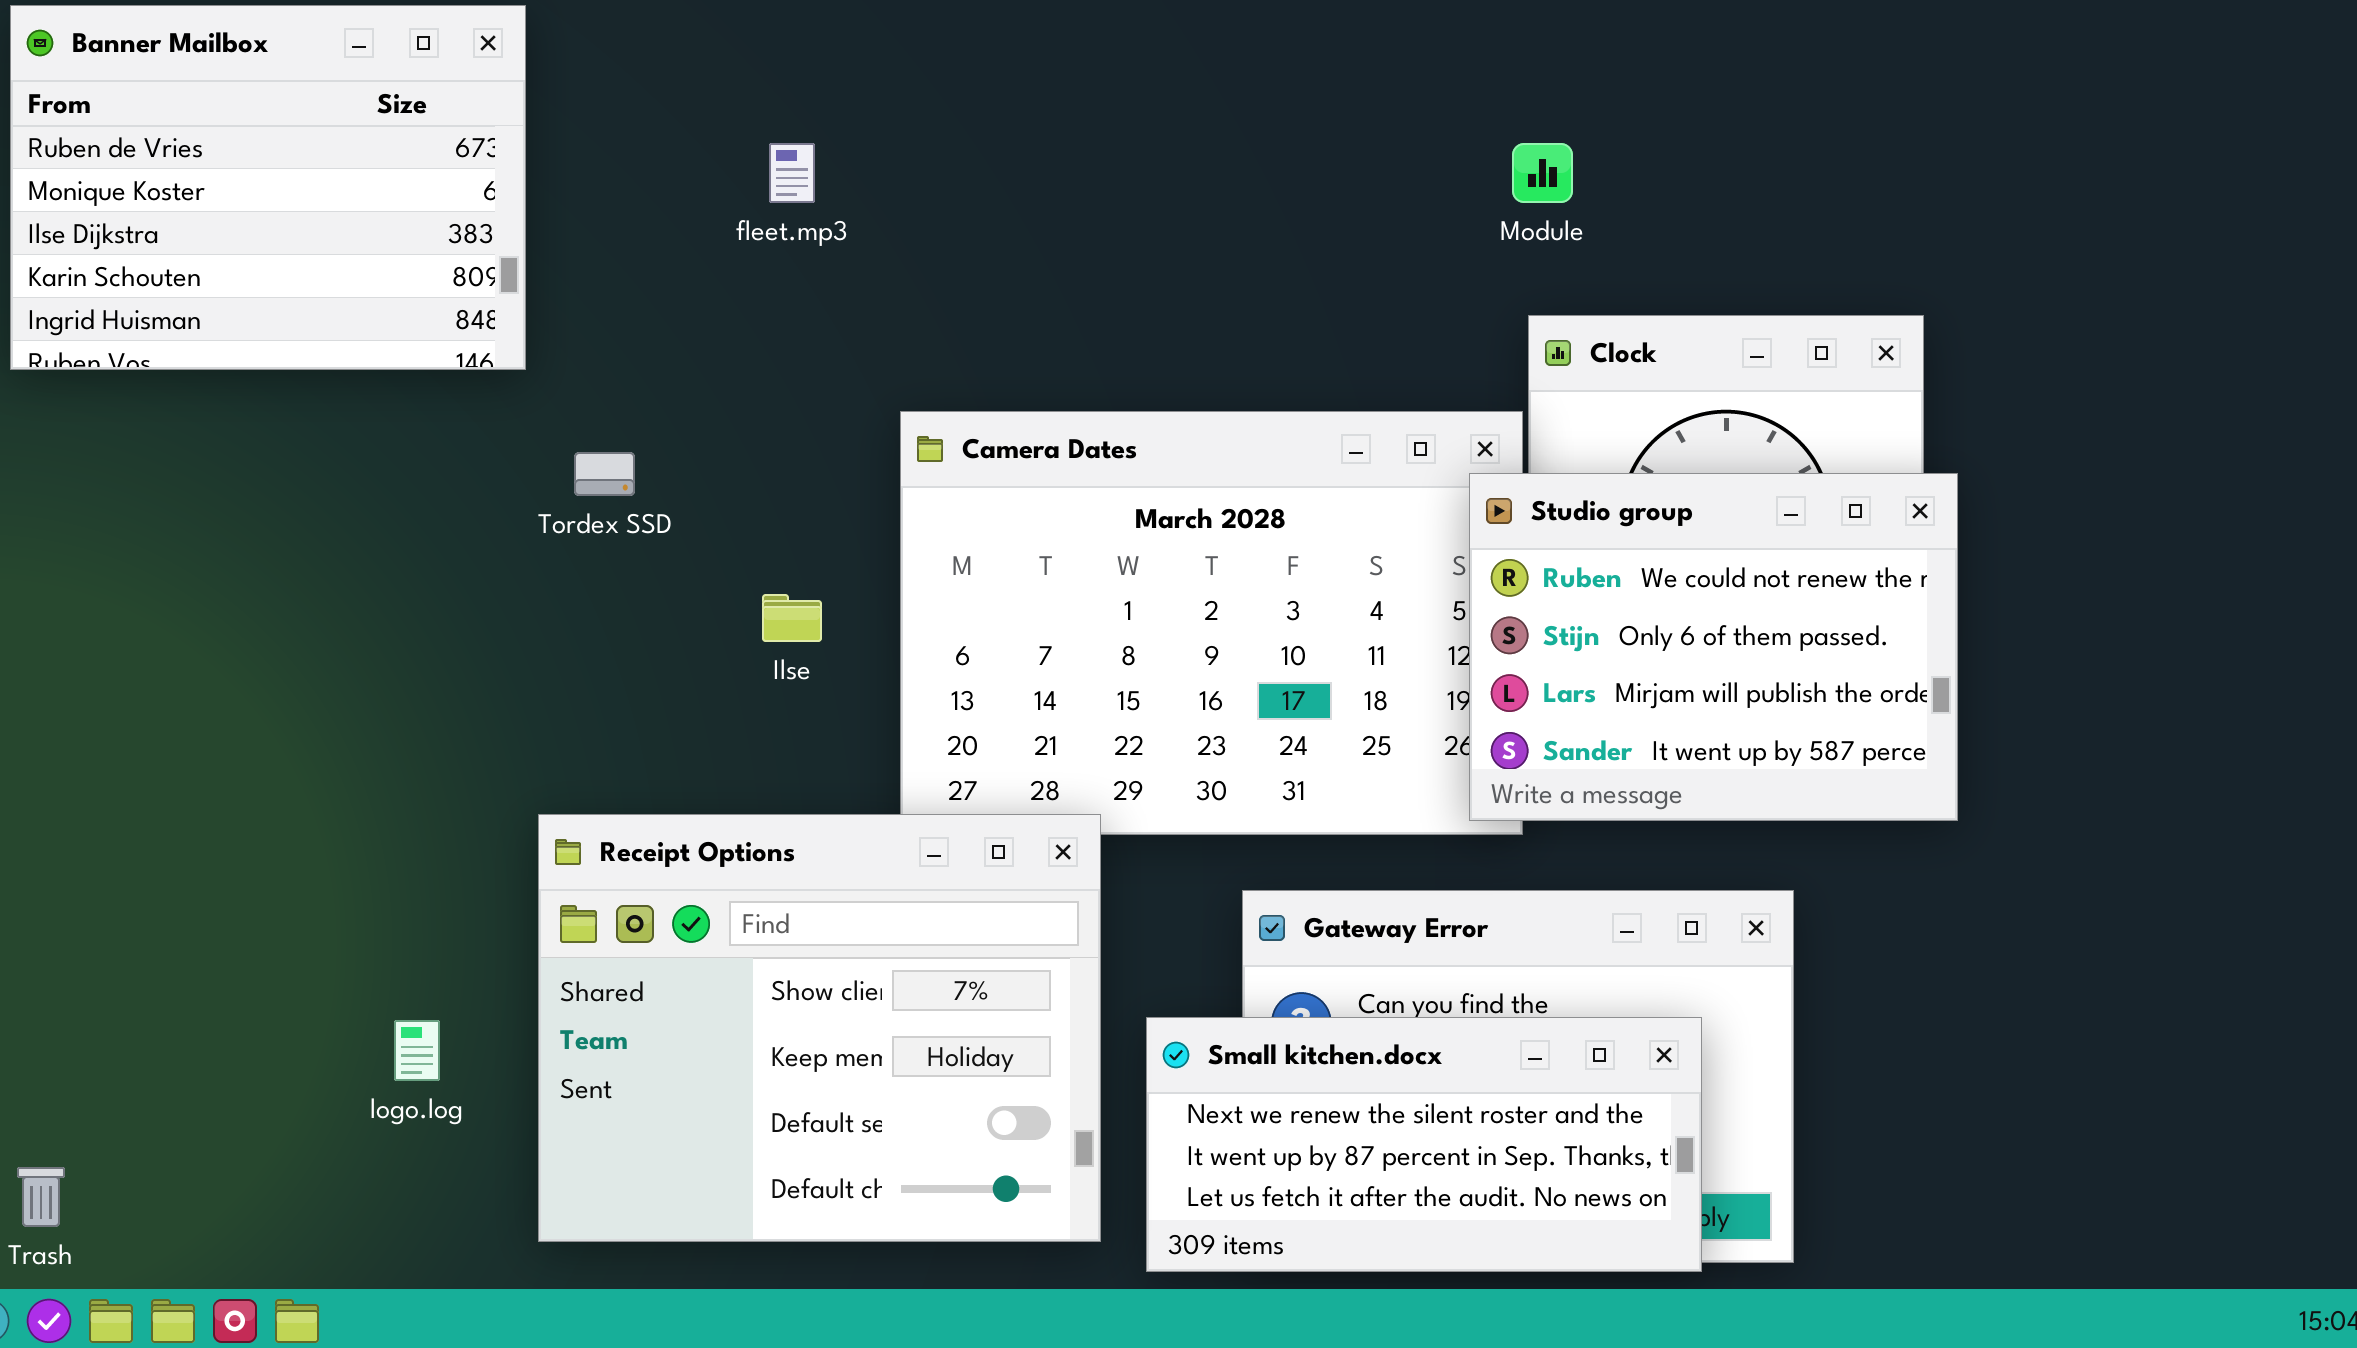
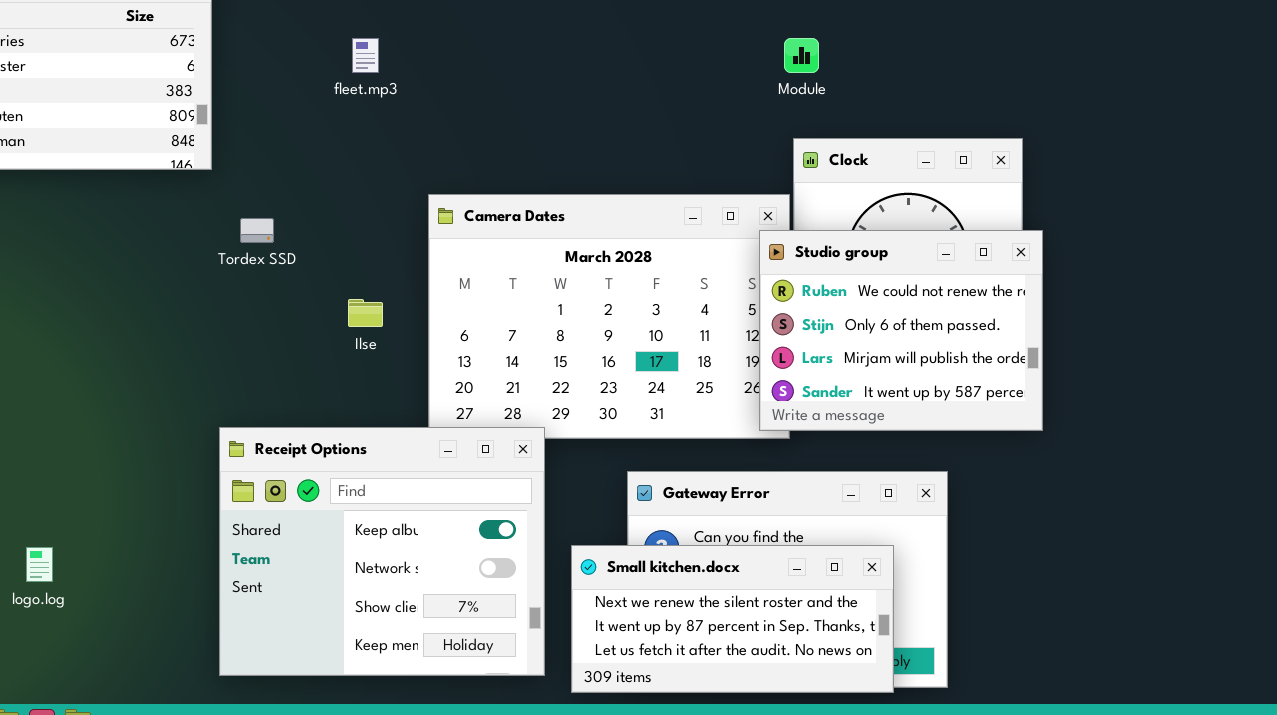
Receipt Options: [538,814,1101,1242] -> [219,427,545,676], scrolled up 2 rows
logo.log: [394,1020,440,1081] -> [26,547,53,582], moved

